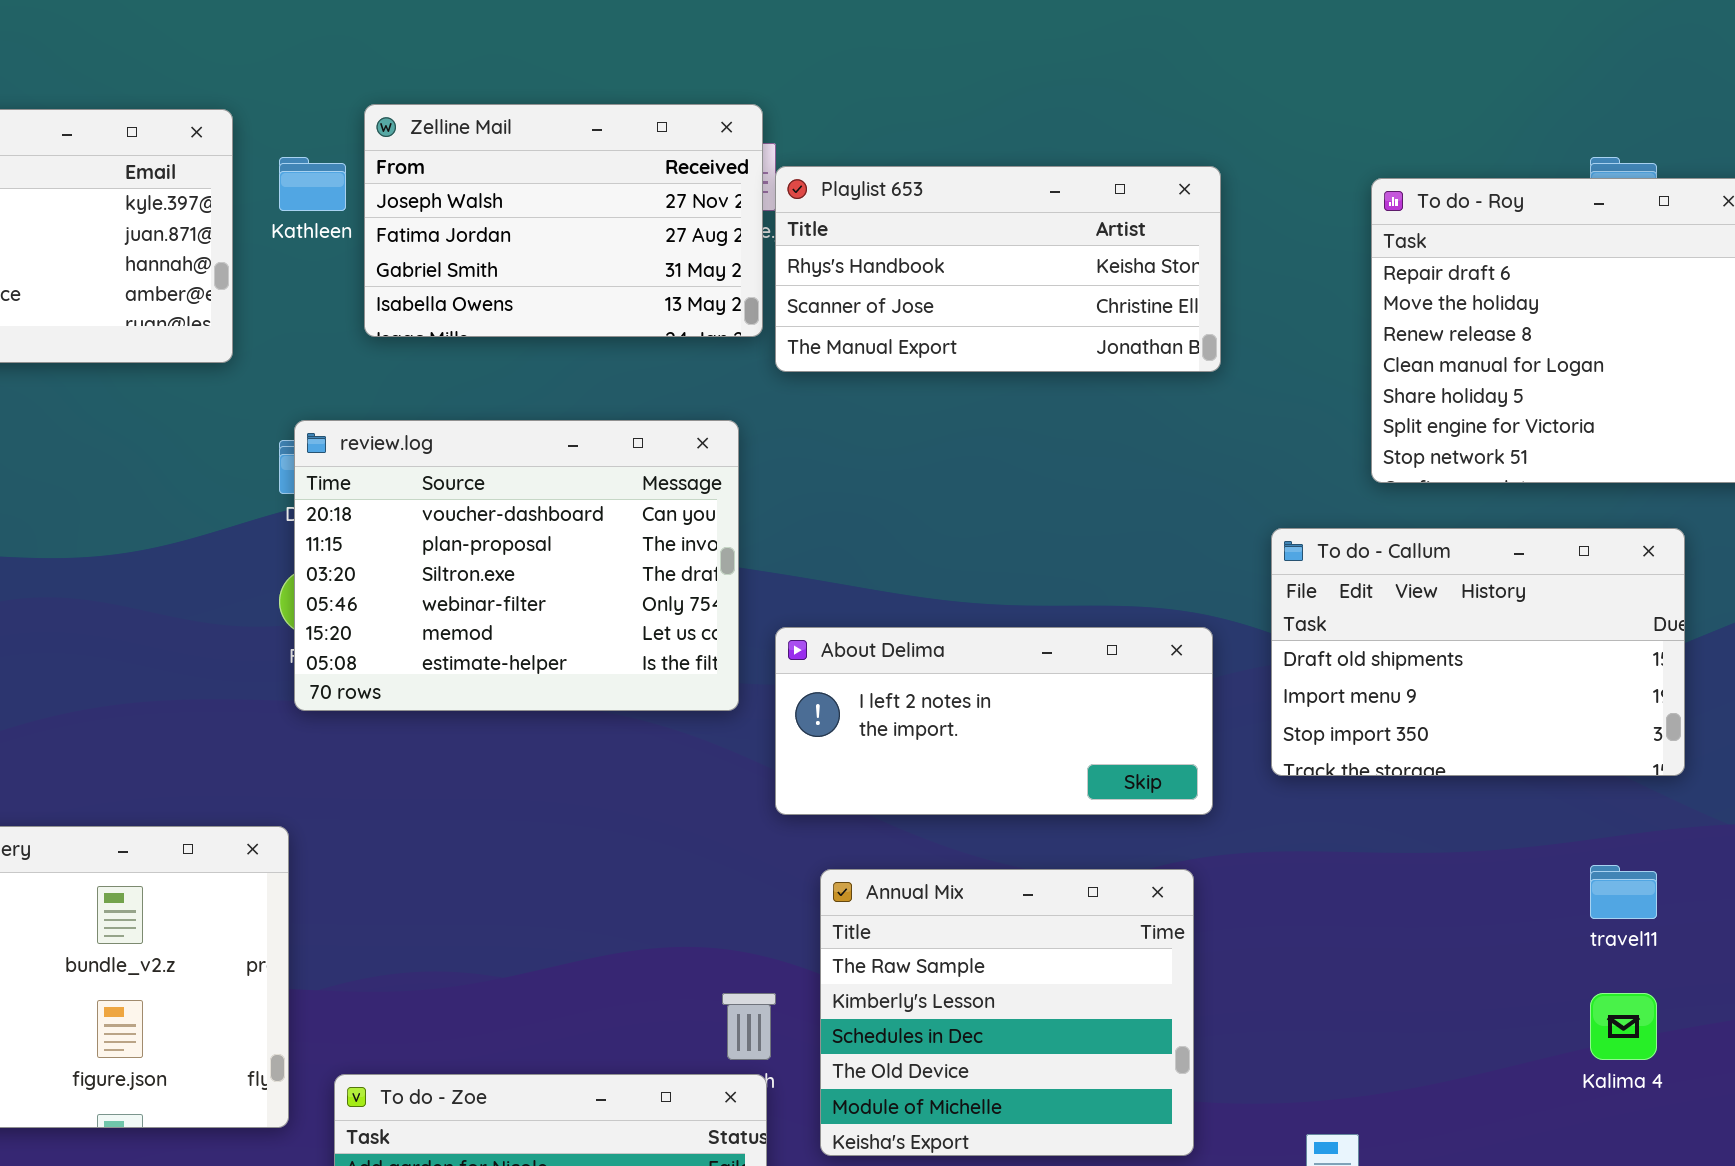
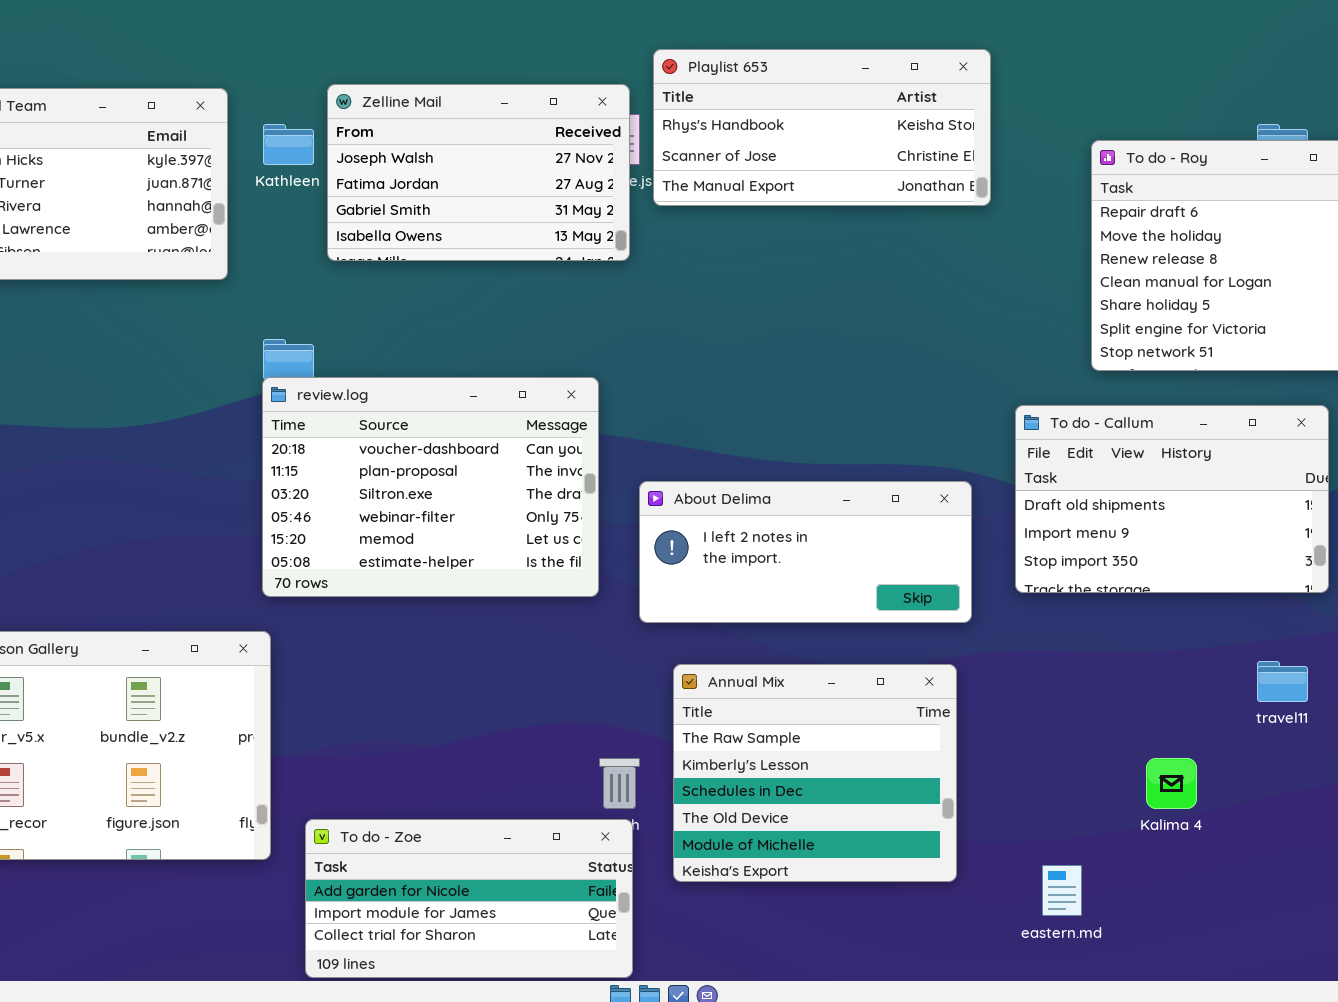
Playlist 653: [775,166,1221,372] -> [653,49,991,206], moved
review.log: [294,420,739,711] -> [262,377,599,597], moved
Kalima 4: [1590,993,1657,1060] -> [1146,758,1197,809], moved

